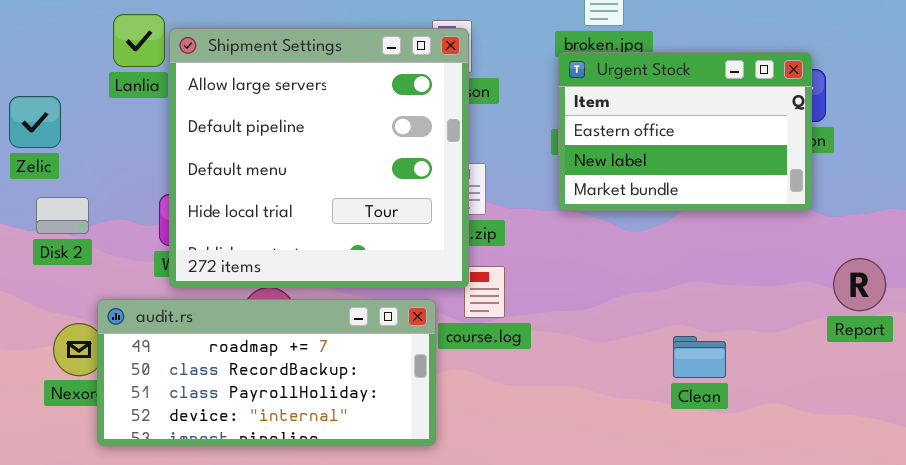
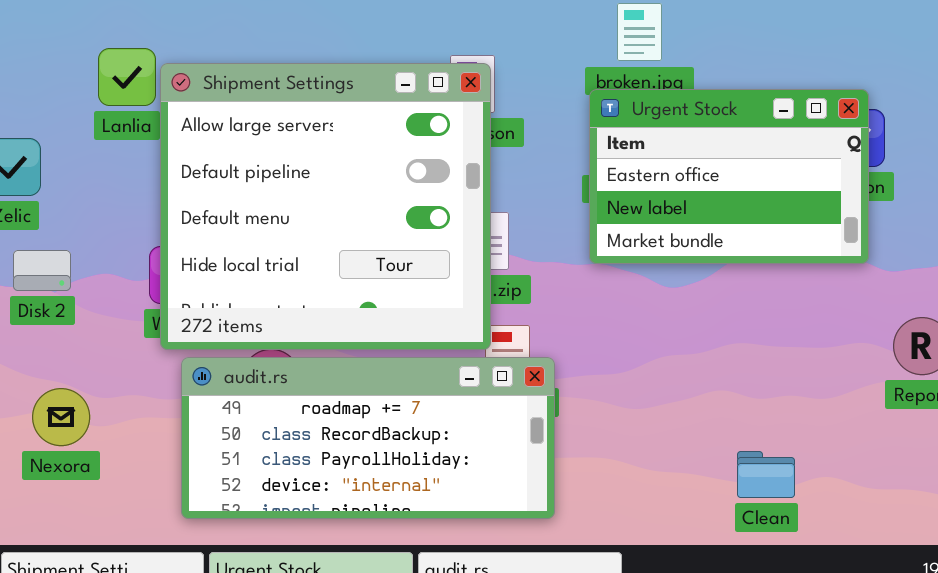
audit.rs: [97,299,436,446] -> [181,357,555,519], moved
Clean: [673,336,726,378] -> [737,451,795,498], moved

